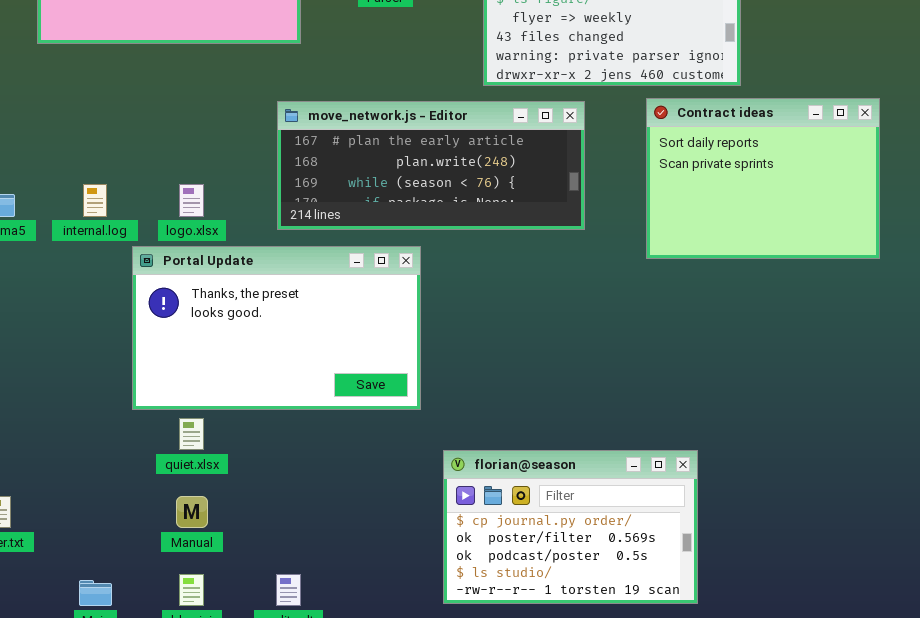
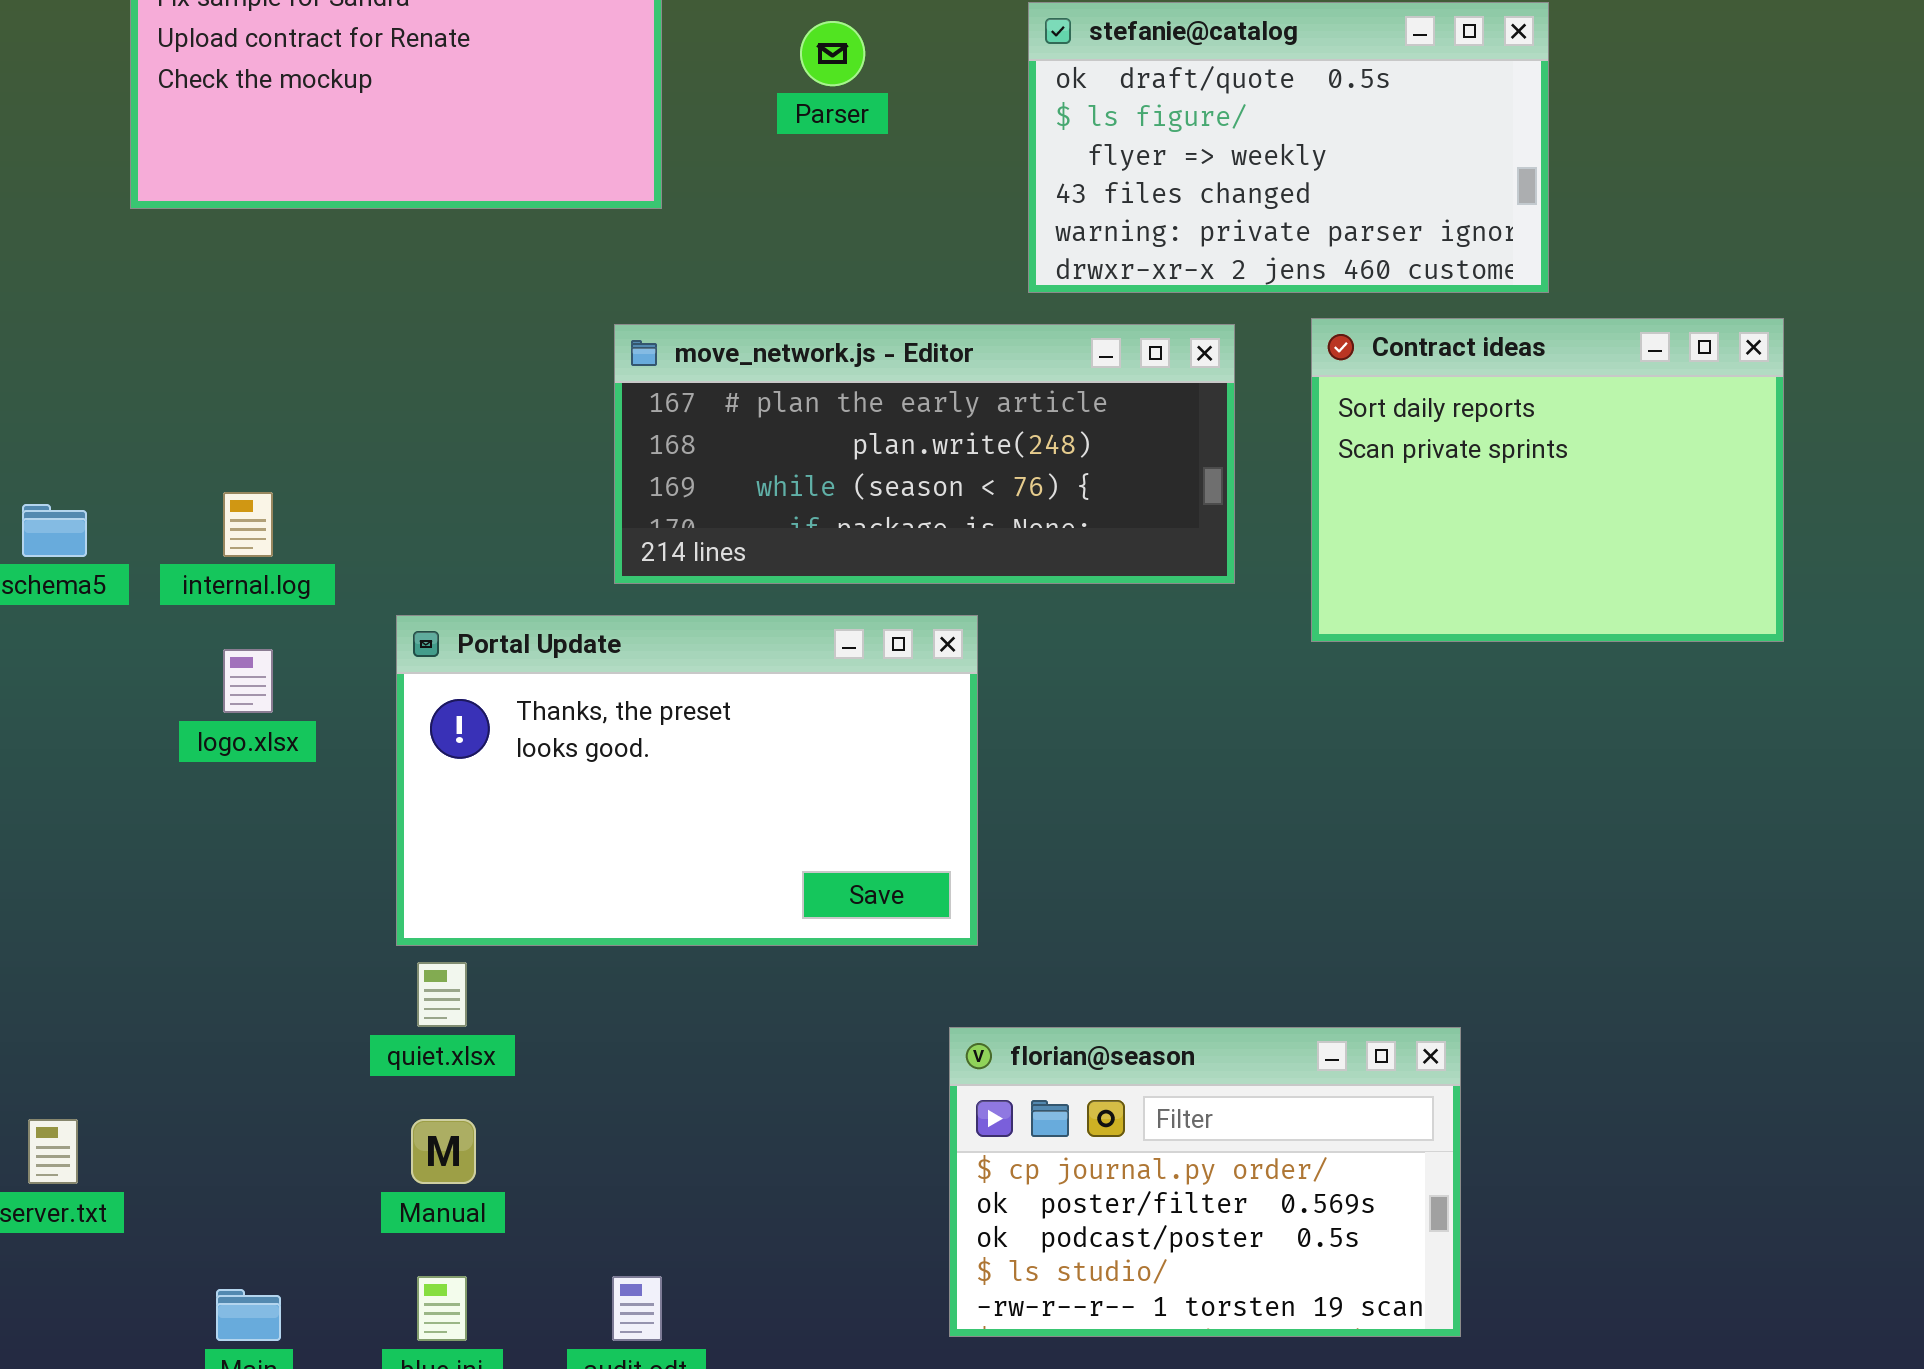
Contract ideas: [646,98,880,259] -> [1311,318,1784,642], moved
logo.xlsx: [179,184,204,217] -> [223,649,273,713], moved
Portal Update: [132,246,421,410] -> [396,615,978,946], moved

